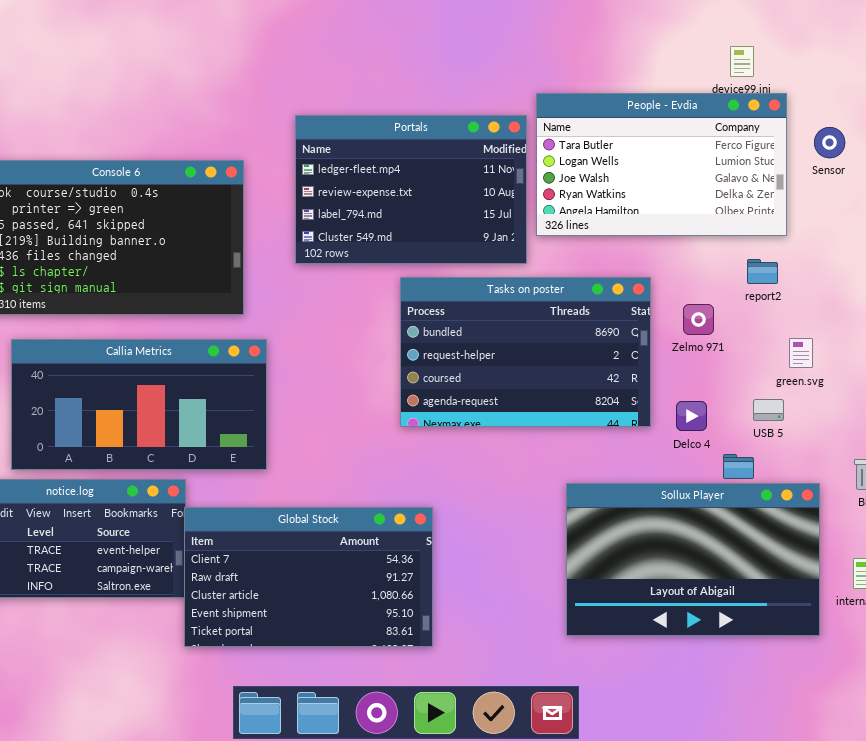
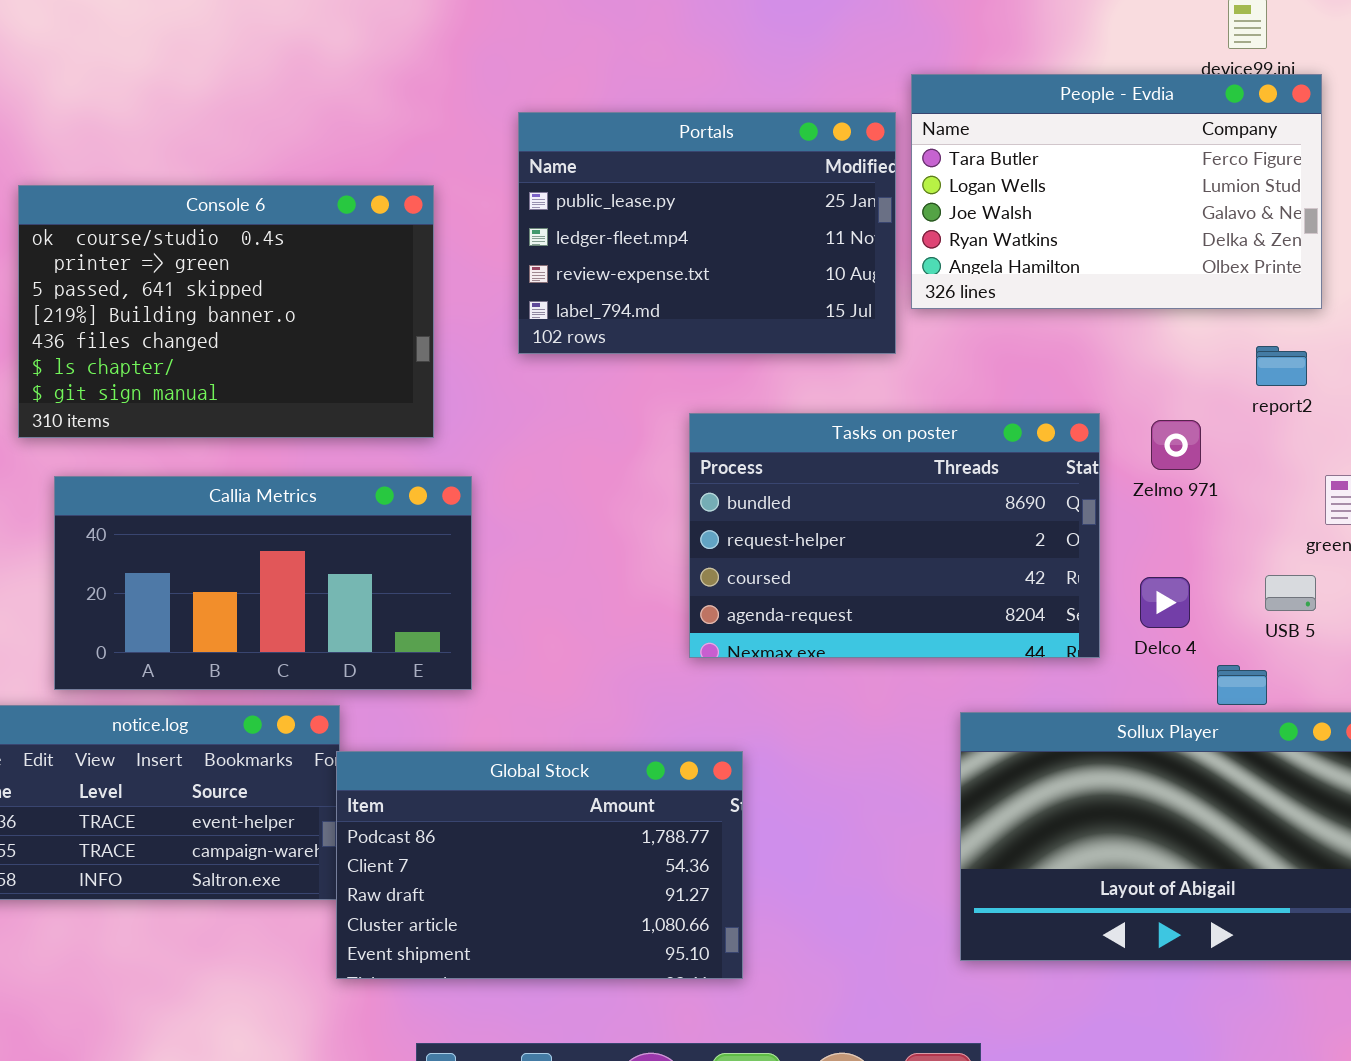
Portals: [295,115,527,264] -> [518,112,896,354], scrolled up 1 row
Tasks on poster: [400,277,651,427] -> [689,413,1100,658], moved
Global Stock: [184,507,433,647] -> [336,751,743,979], scrolled up 1 row

